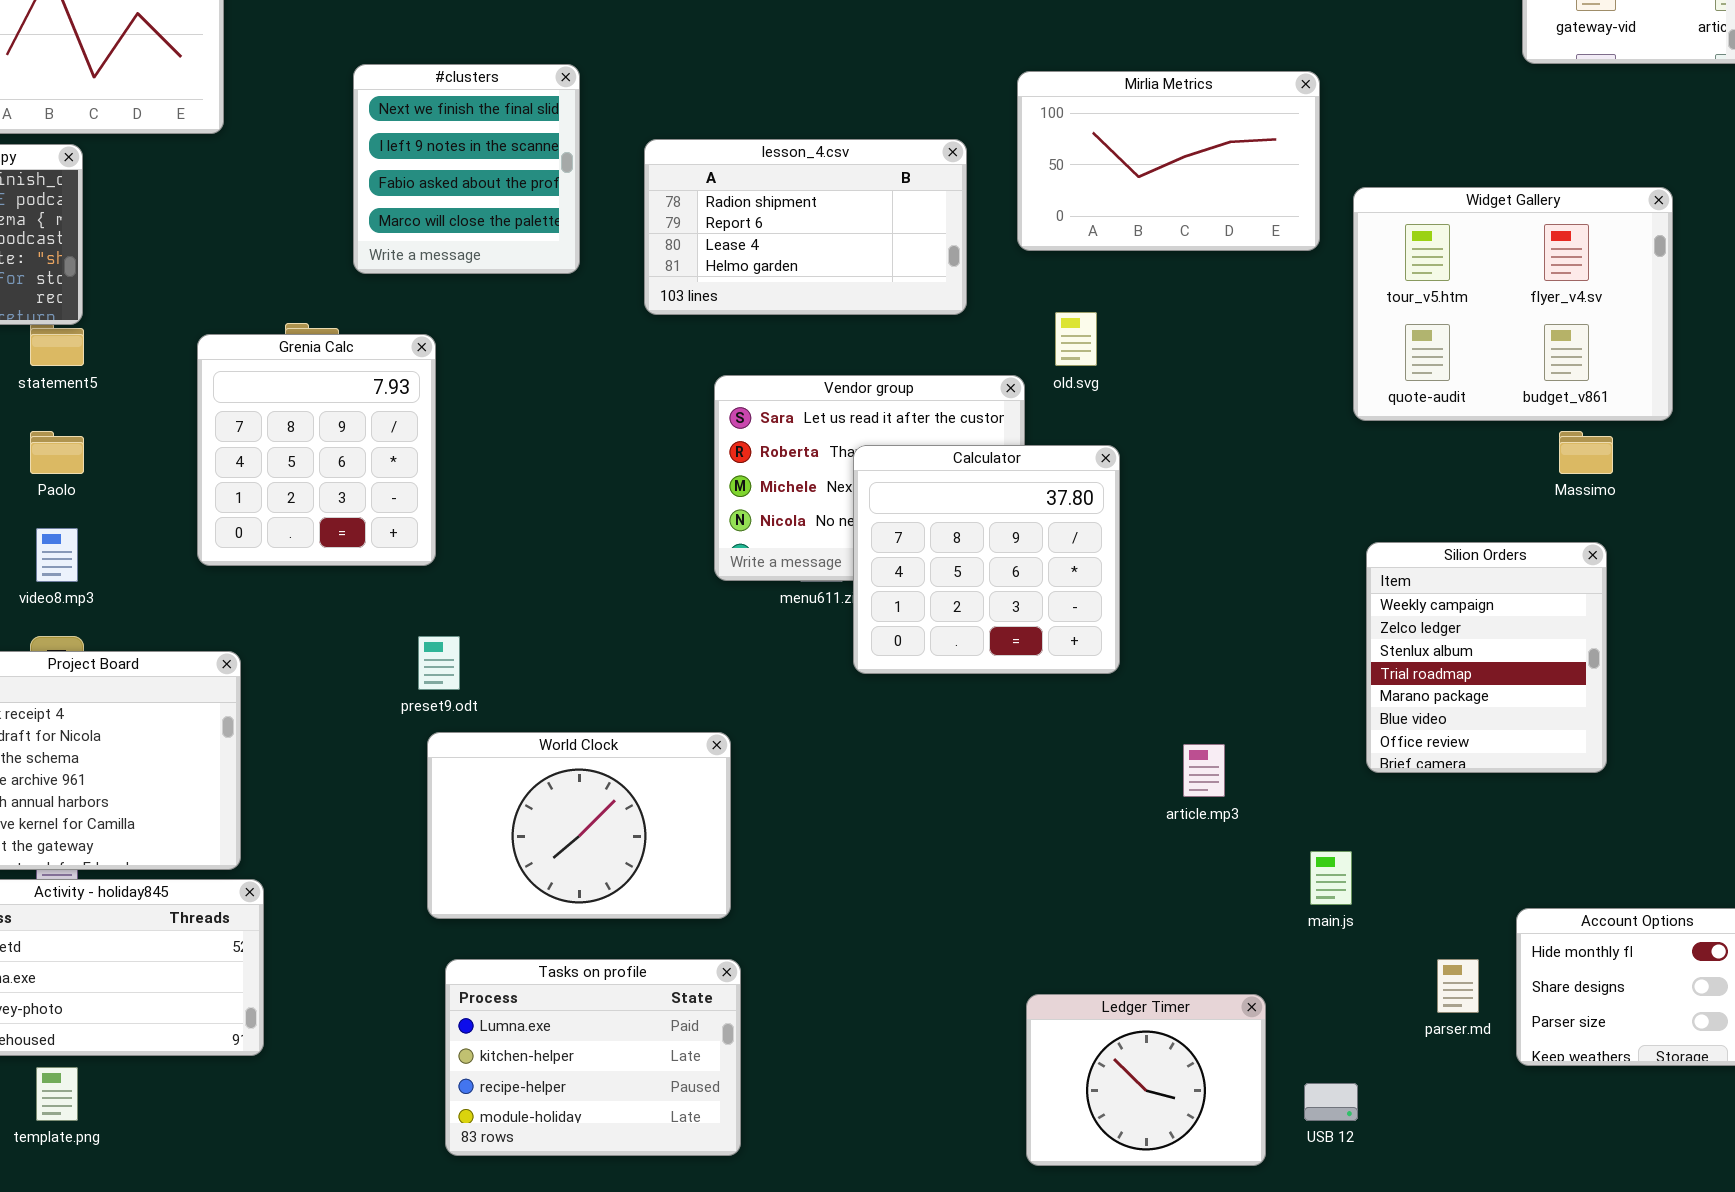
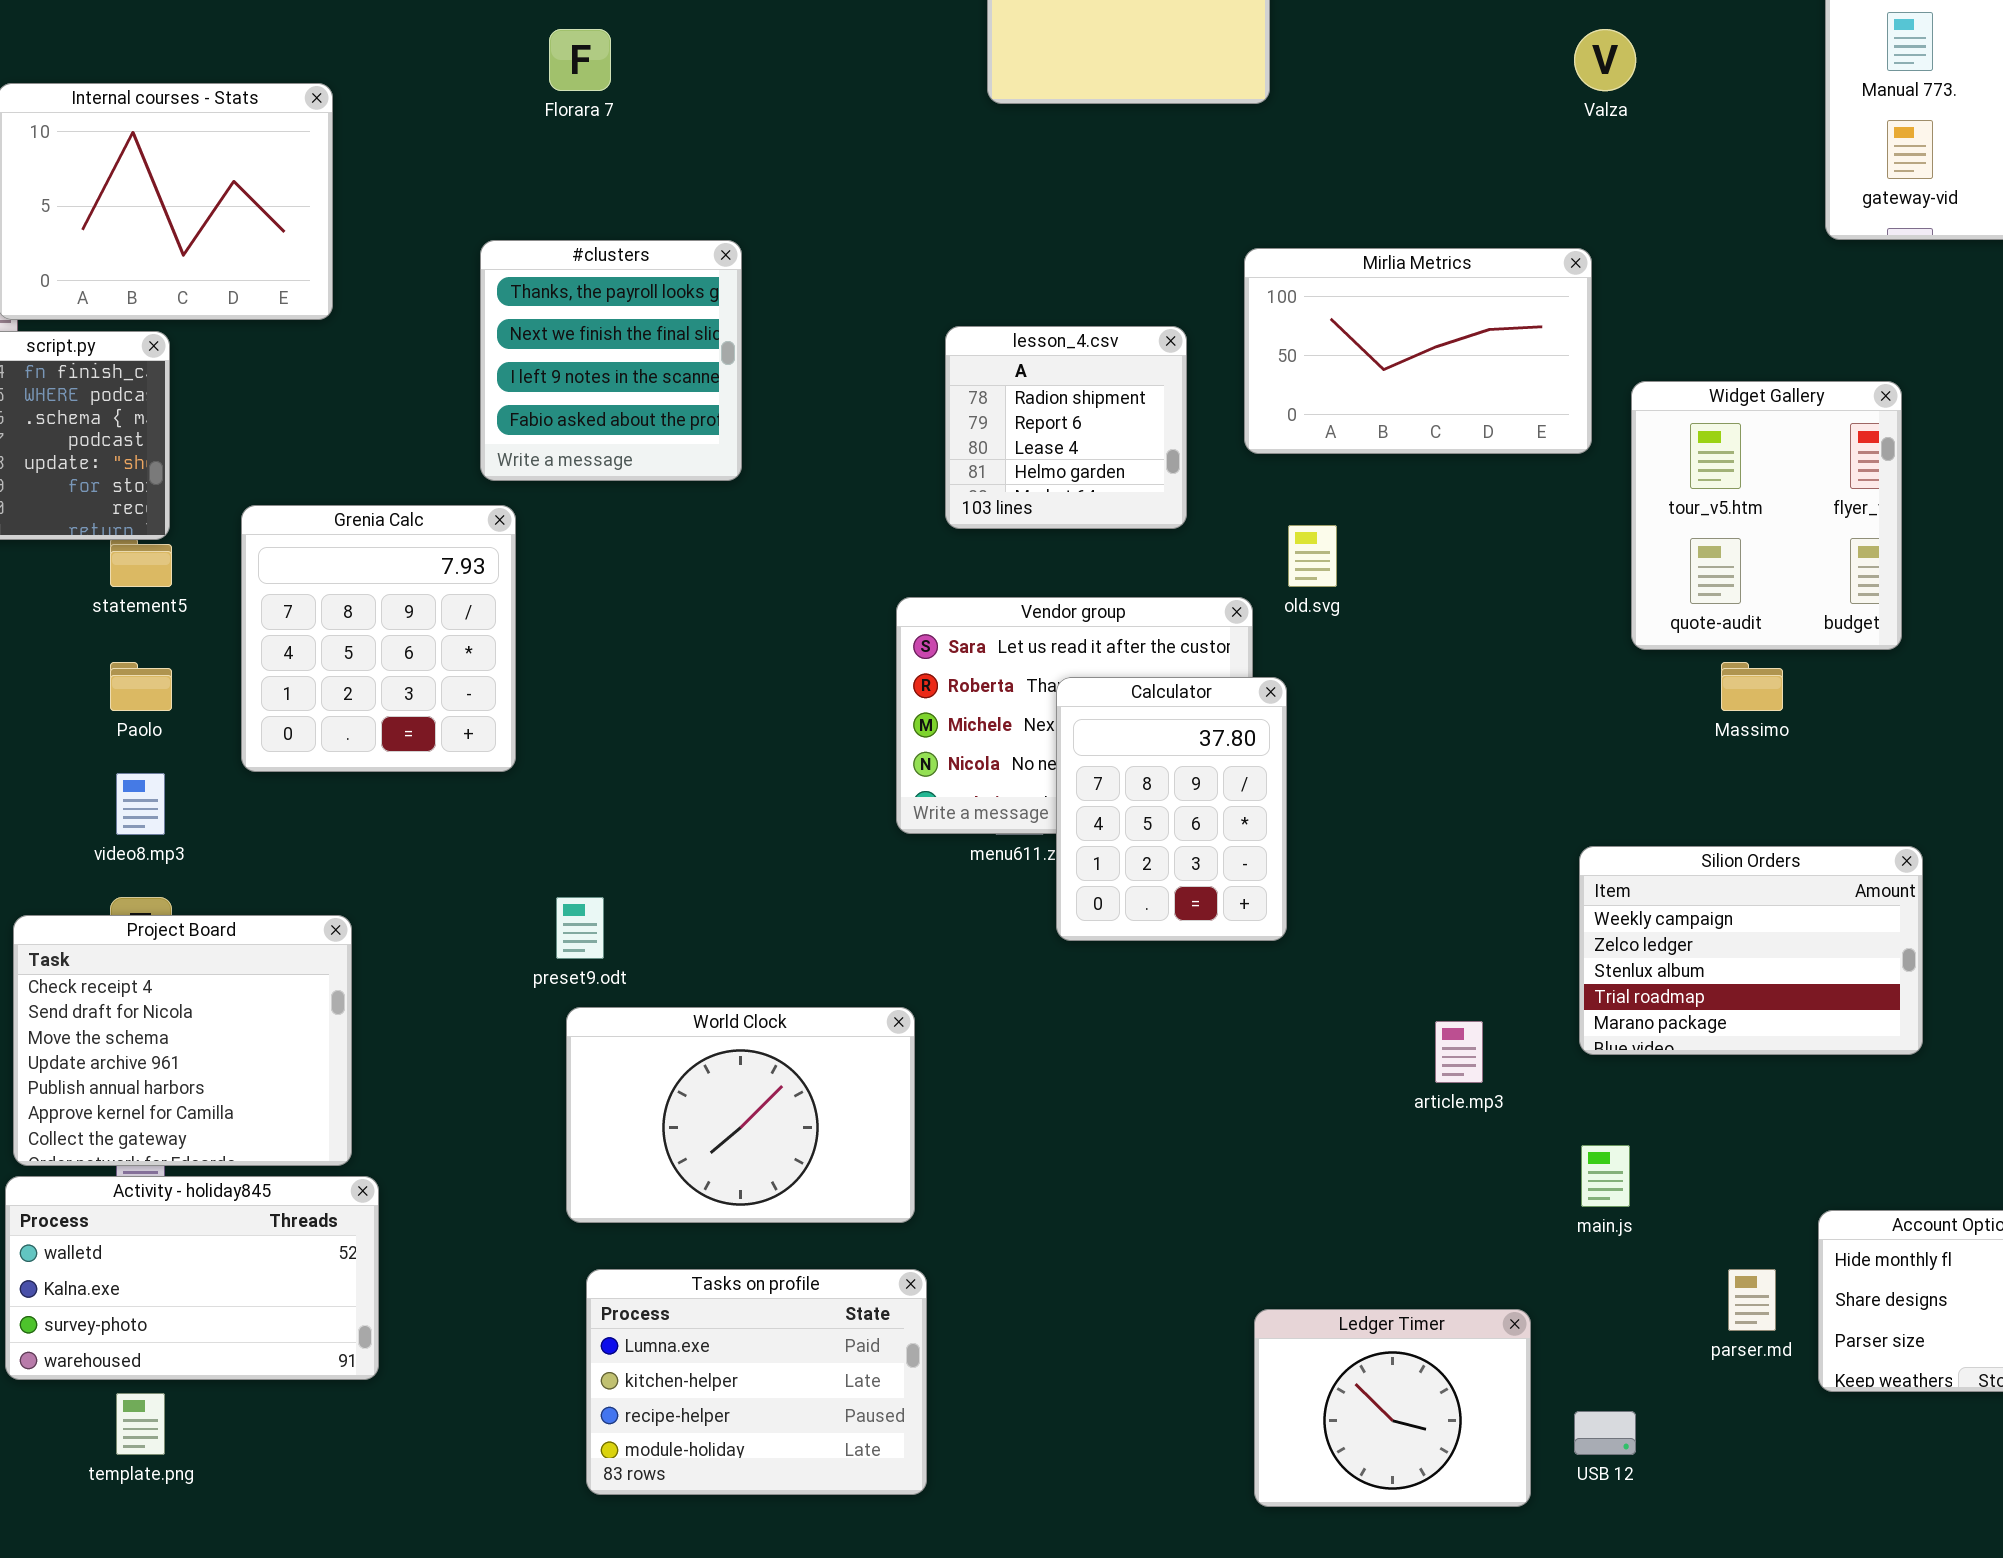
#clusters: [353,64,580,274] -> [480,240,742,481], scrolled up 1 row
lesson_4.csv: [644,139,967,315] -> [945,326,1187,529], resized
Widget Gallery: [1353,187,1673,421] -> [1631,381,1902,650], resized
Grenia Calc: [197,334,436,566] -> [241,505,516,772], moved
Massimo: [1559,431,1613,474] -> [1721,662,1783,711], moved
Calculator: [853,445,1120,674] -> [1056,677,1287,941], resized
Silion Orders: [1366,542,1607,773] -> [1579,846,1923,1055], resized

